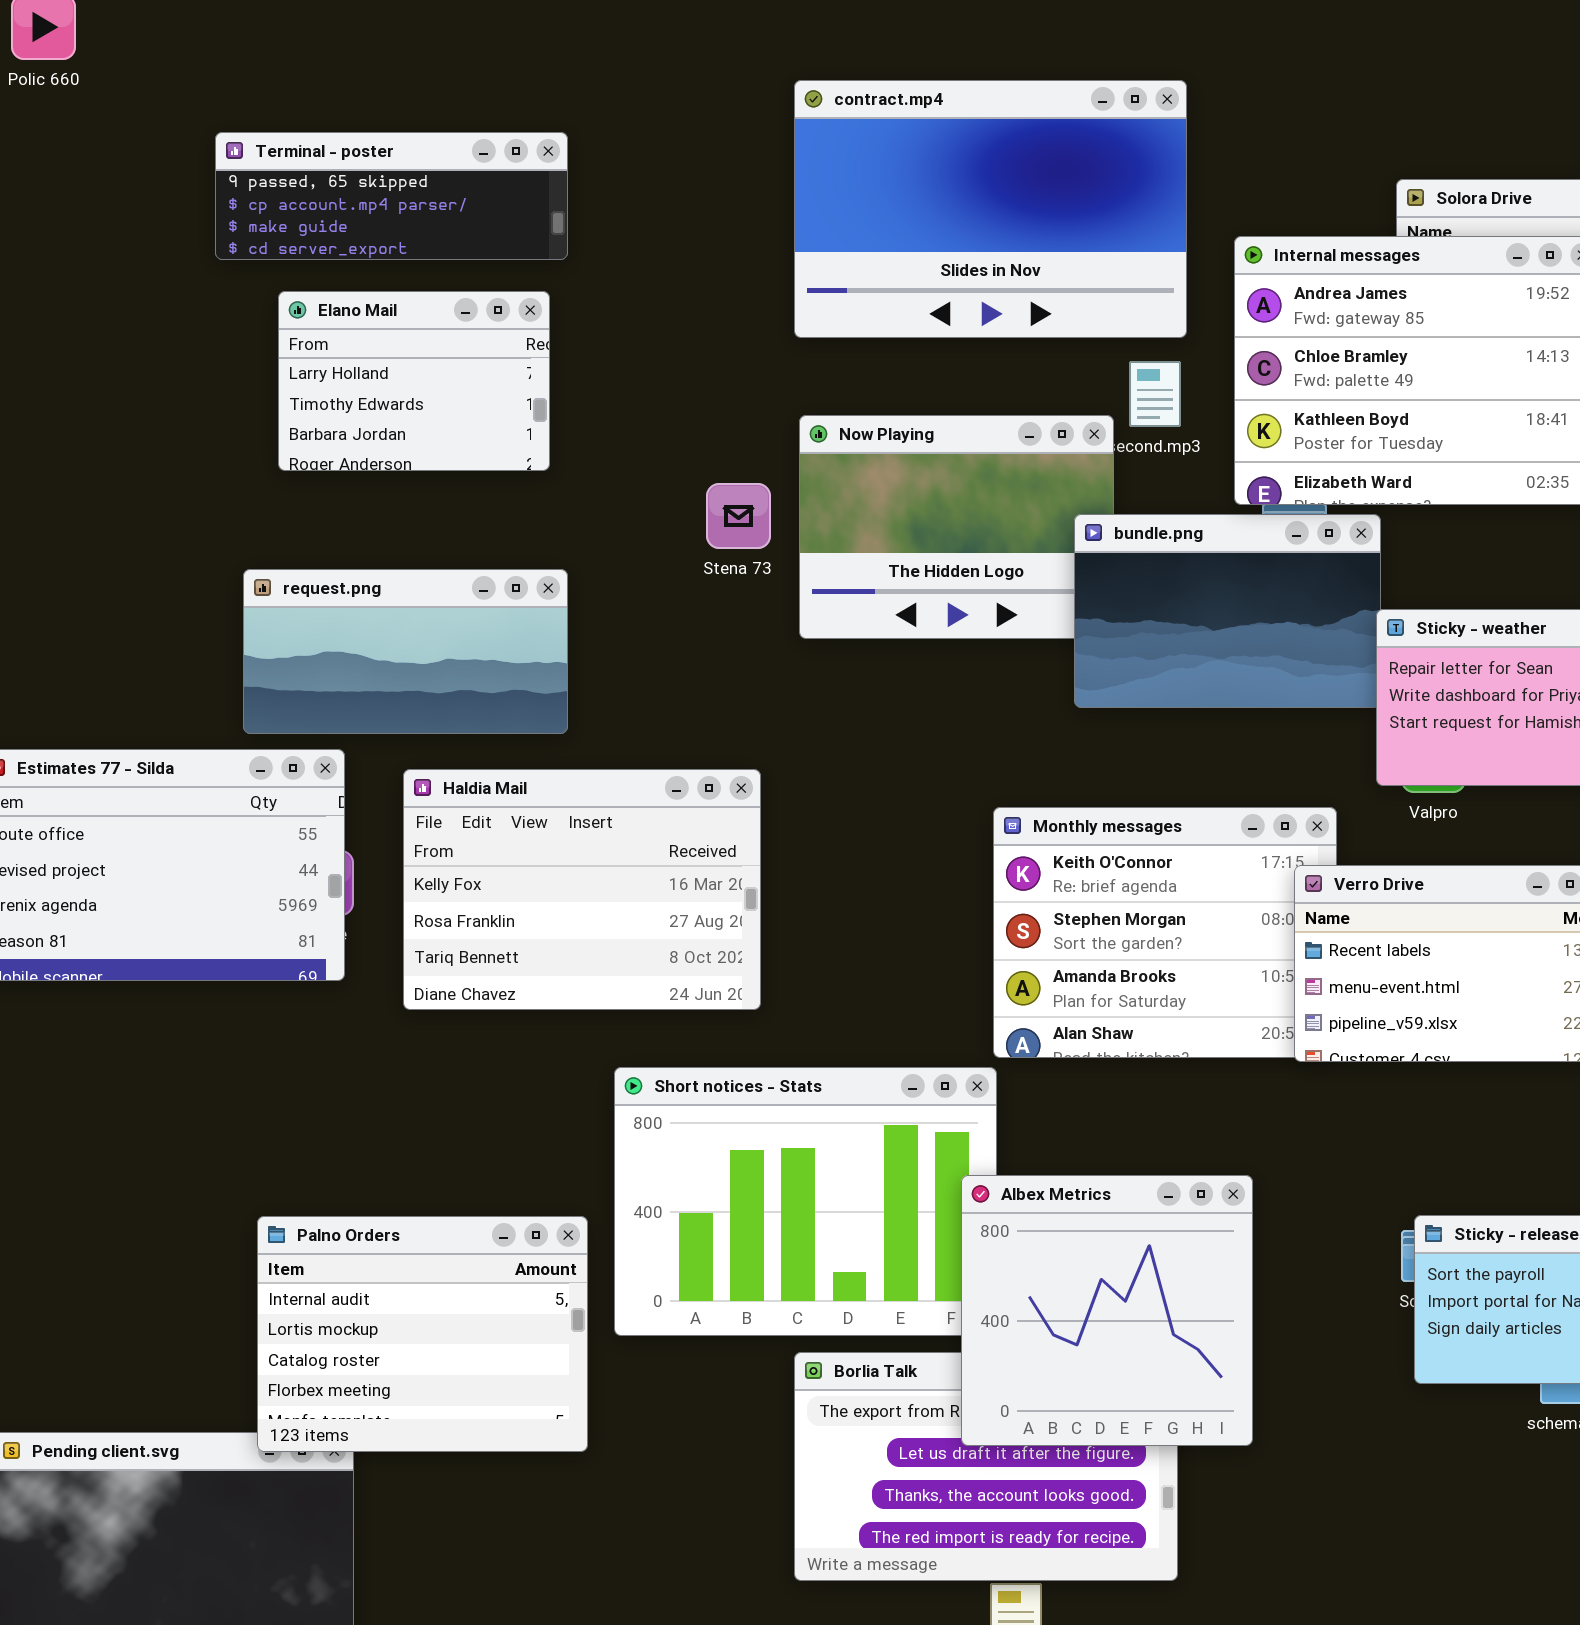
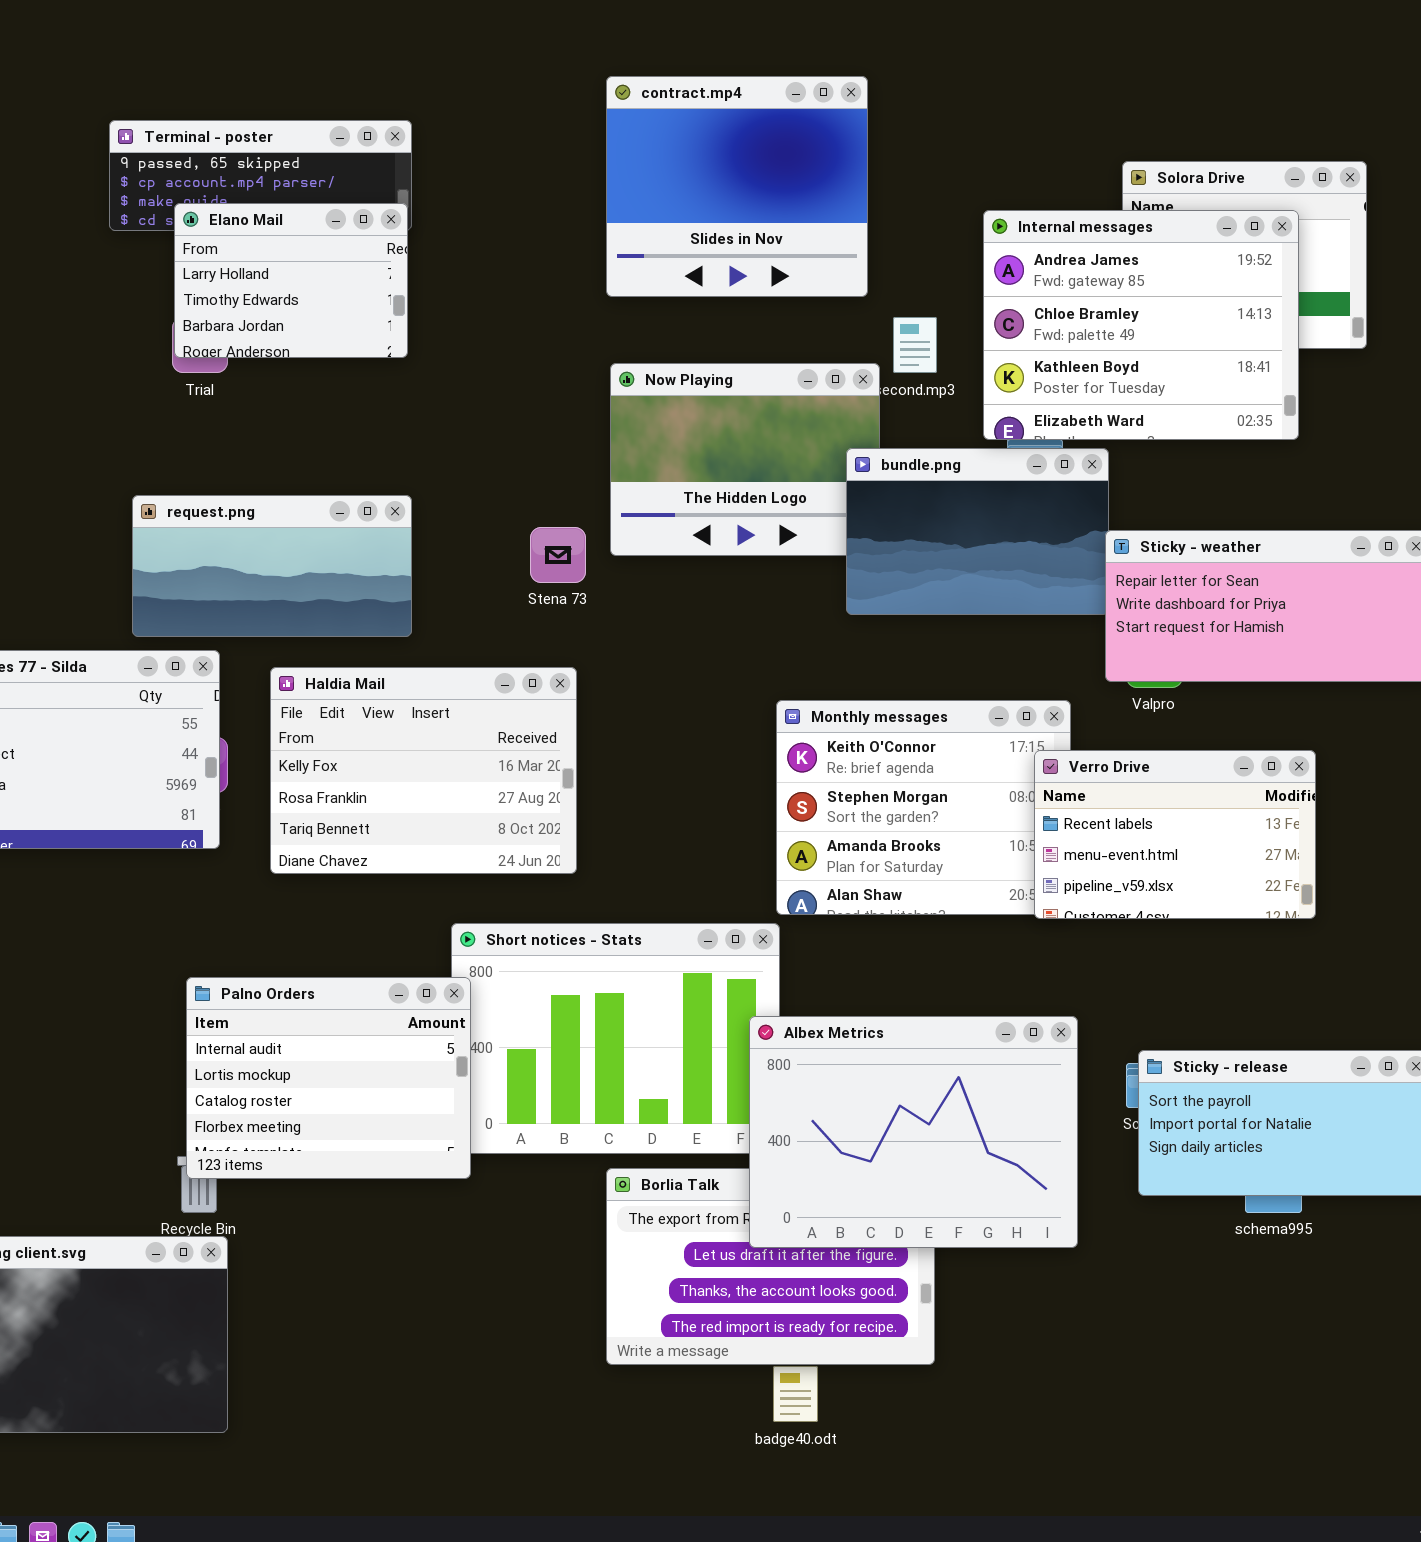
contract.mp4: [794,80,1187,338] -> [606,76,868,297], resized
Elano Mail: [278,291,550,471] -> [174,203,408,358], moved
Stena 73: [706,483,771,549] -> [530,527,586,583], moved
Albex Metrics: [961,1175,1253,1446] -> [749,1016,1078,1248], resized
Palno Orders: [257,1216,588,1452] -> [186,977,471,1179], moved

